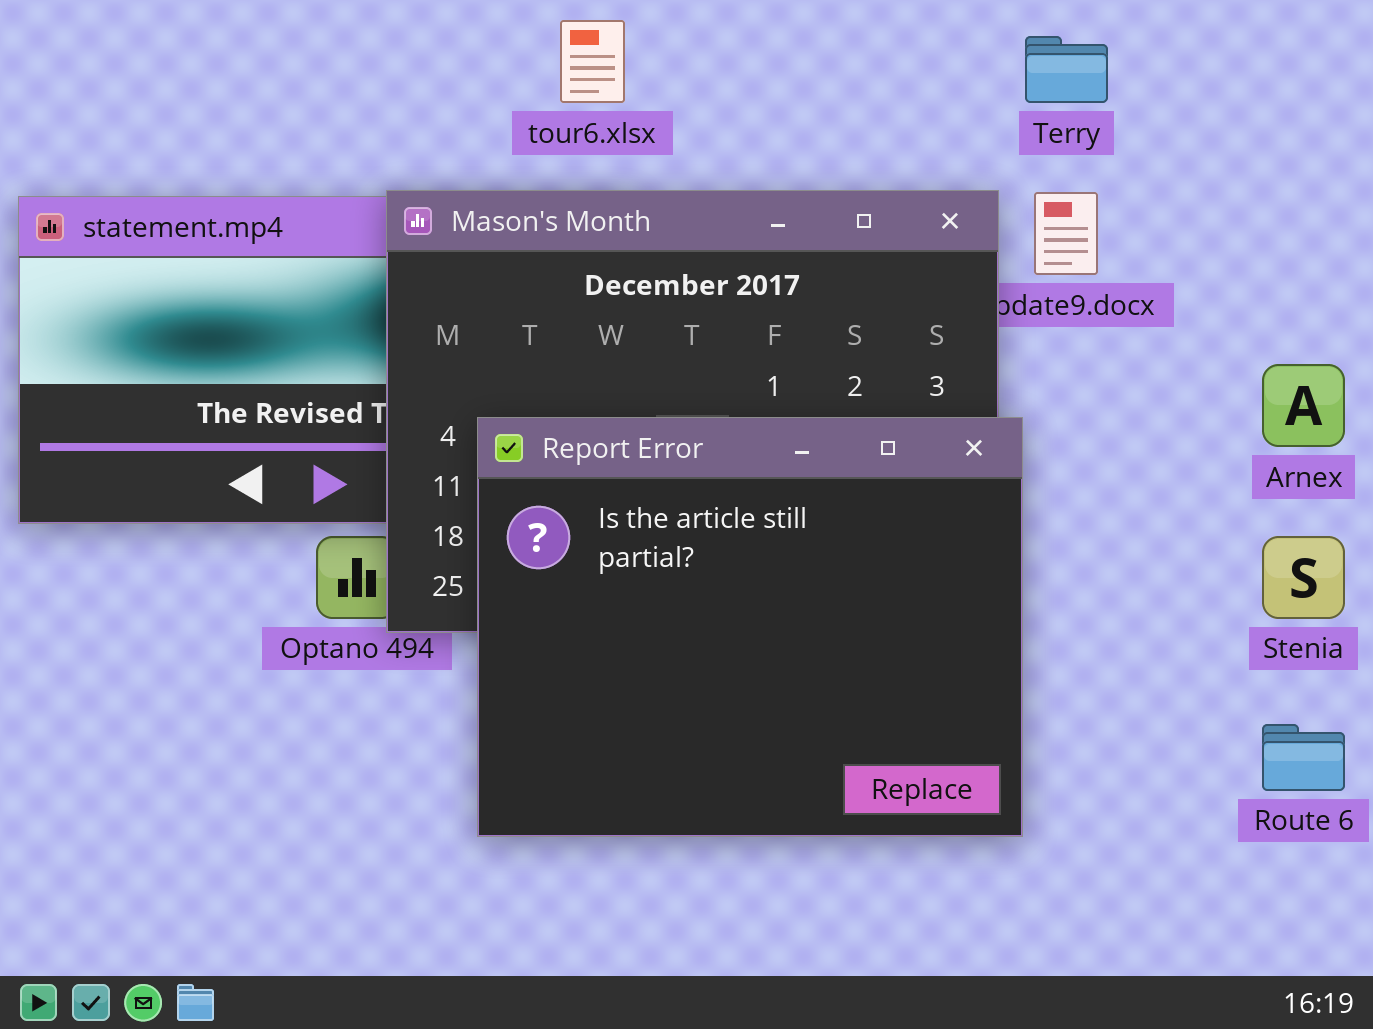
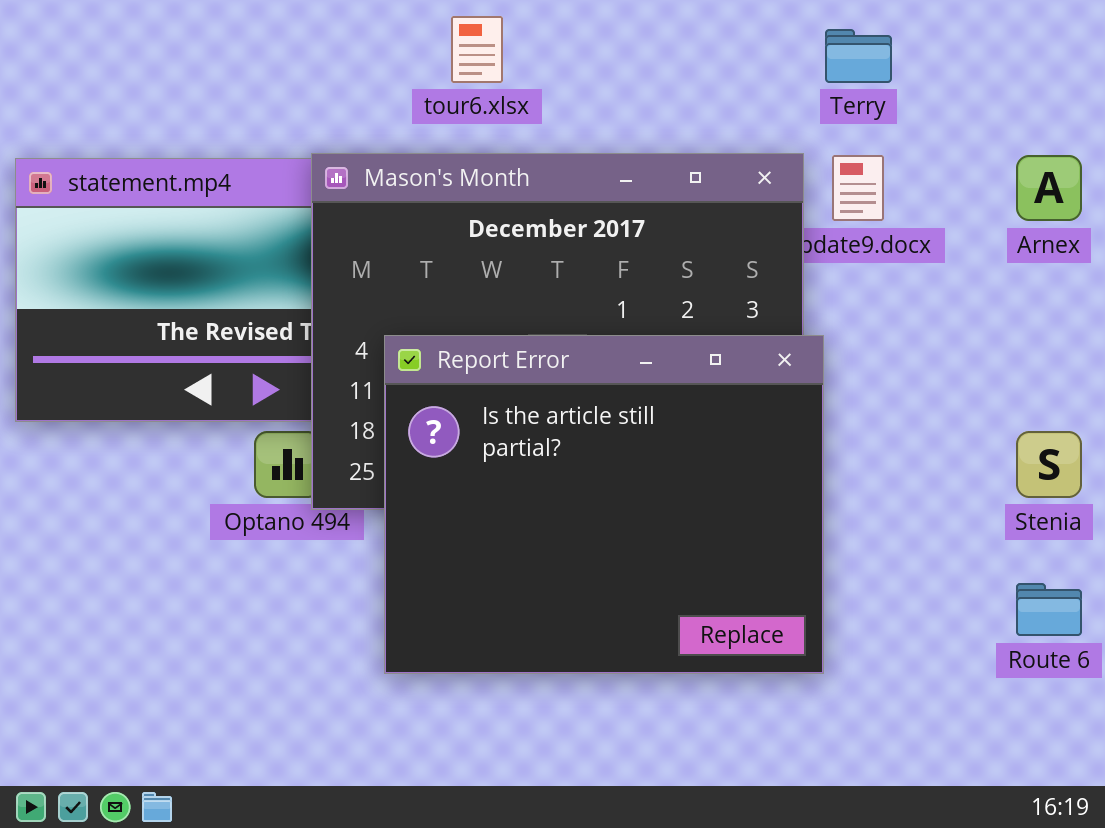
Arnex: [1262,364,1345,447] -> [1016,155,1082,221], moved

